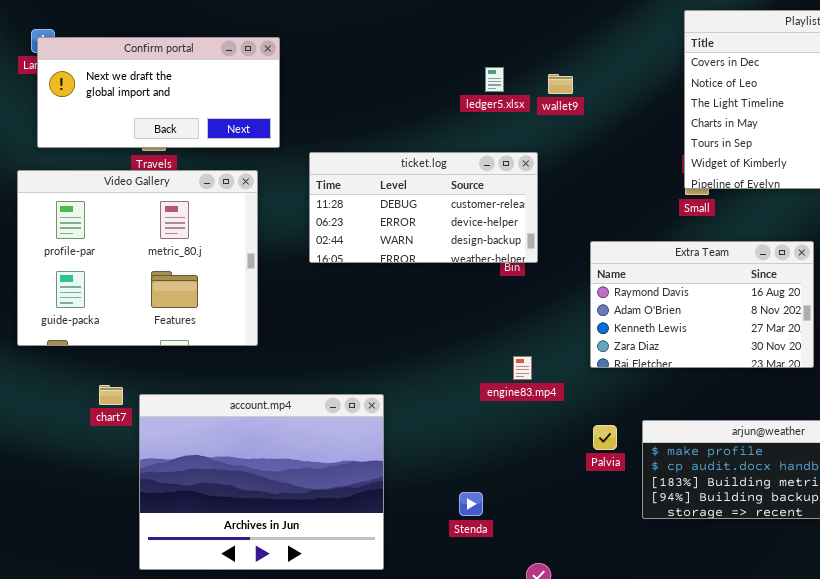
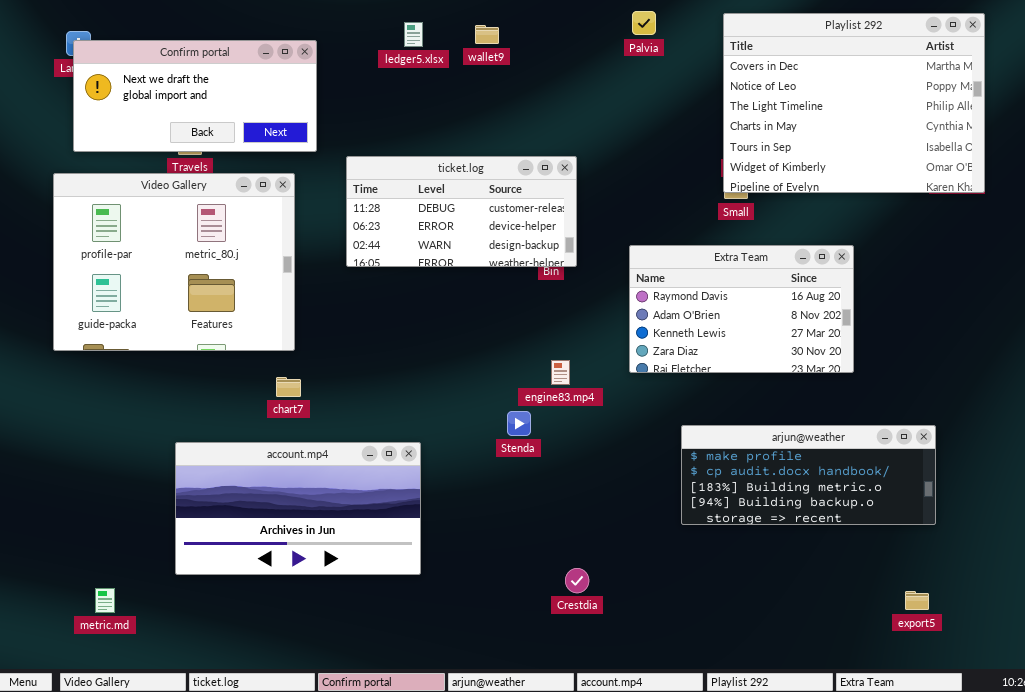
ledger5.xlsx: [485,67,504,92] -> [404,22,423,47], moved
wallet9: [548,74,573,94] -> [475,25,499,44], moved
chart7: [99,385,123,405] -> [276,377,301,397], moved
account.mp4: [139,394,384,570] -> [175,442,421,575], resized
Palvia: [593,425,617,450] -> [632,11,656,35], moved
Stenda: [459,492,483,516] -> [507,411,531,436], moved

